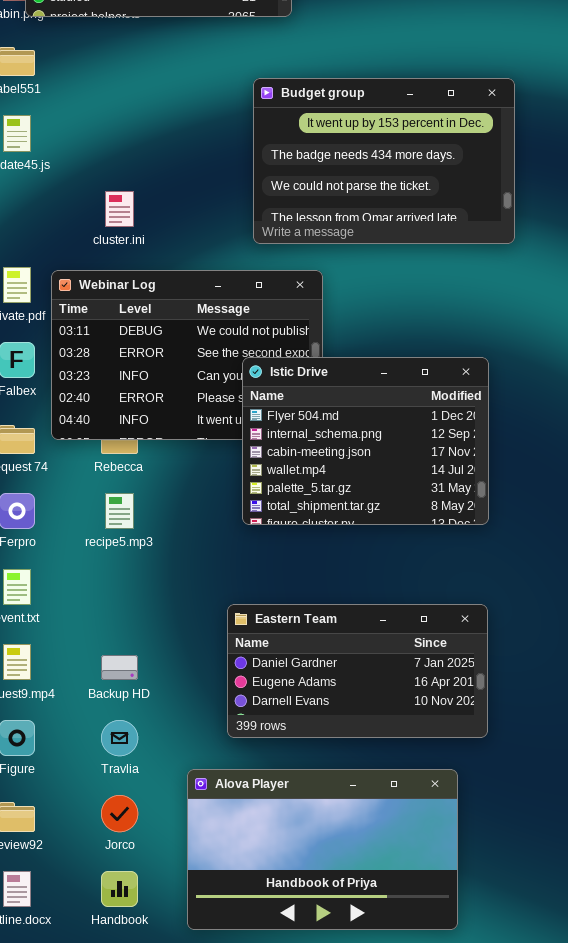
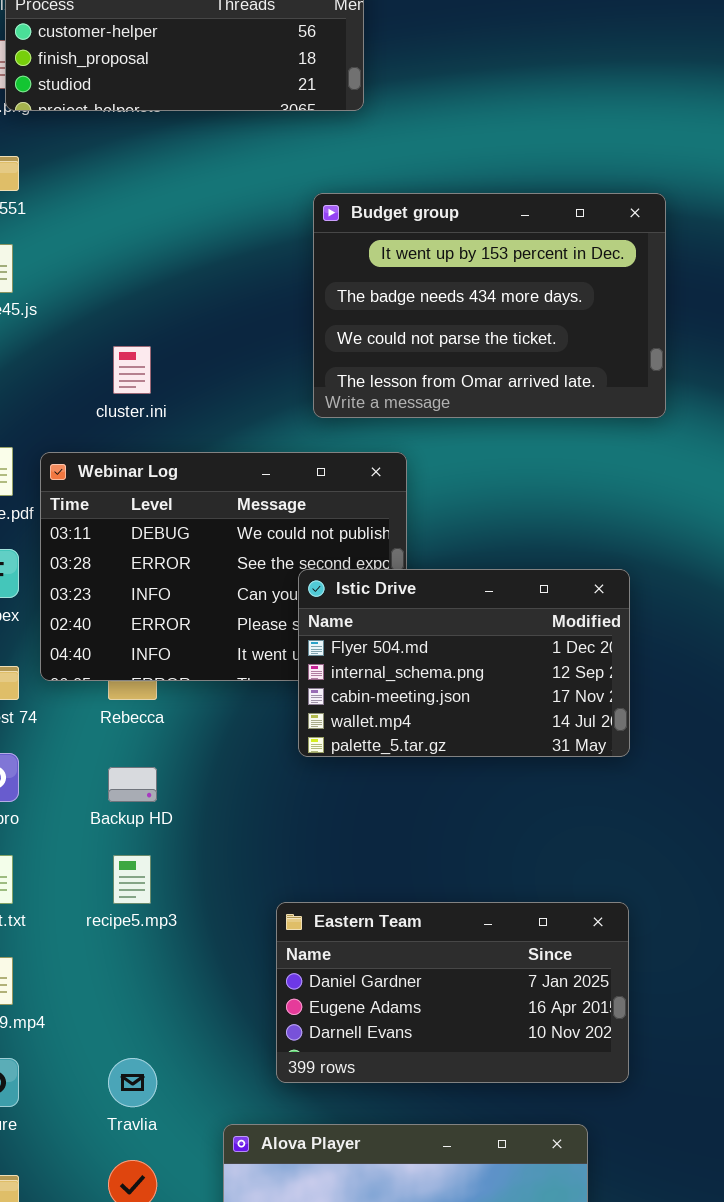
Istic Drive: [242,357,489,525] -> [298,569,630,757], resized
recipe5.mp3: [105,493,134,529] -> [113,855,151,904], moved
Backup HD: [101,655,138,680] -> [108,767,157,802], moved

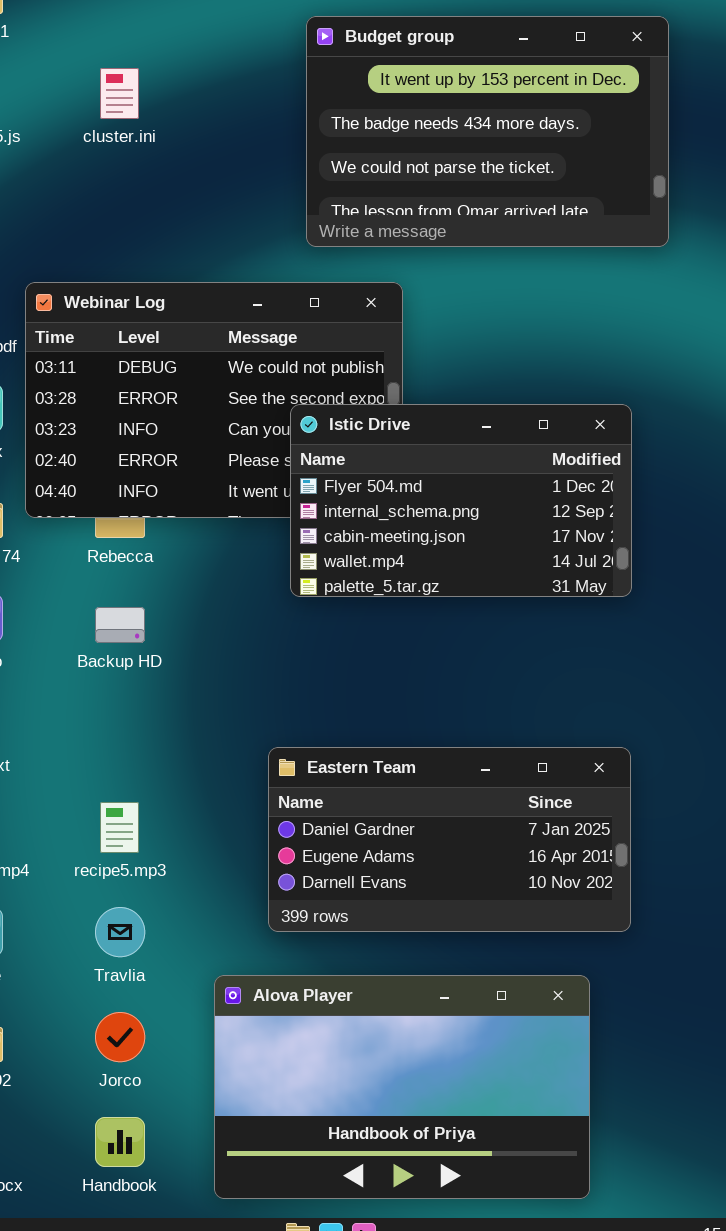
cluster.ini: [113,346,151,394] -> [100,68,139,119], moved
recipe5.mp3: [113,855,151,904] -> [100,802,139,853], moved

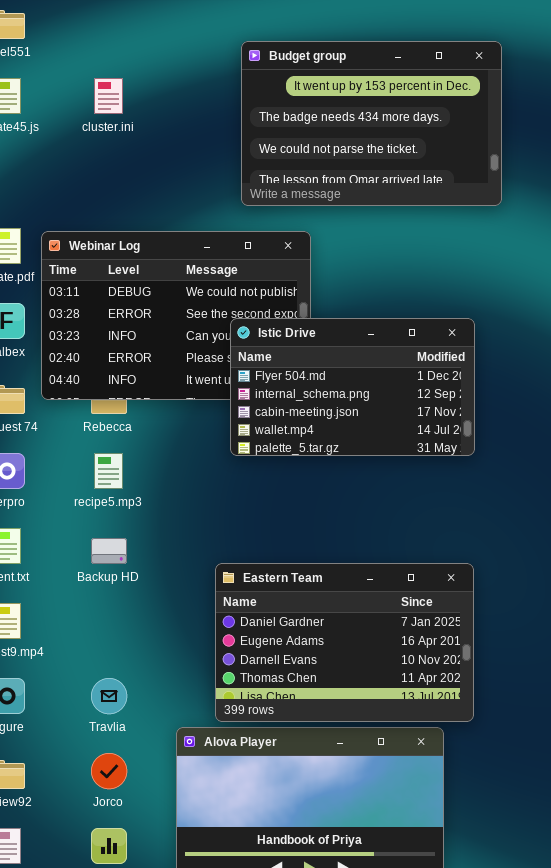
Backup HD: [95,607,145,643] -> [91,538,127,564], moved
Eastern Team: [268,747,631,932] -> [215,563,474,722], resized
recipe5.mp3: [100,802,139,853] -> [94,453,123,489], moved

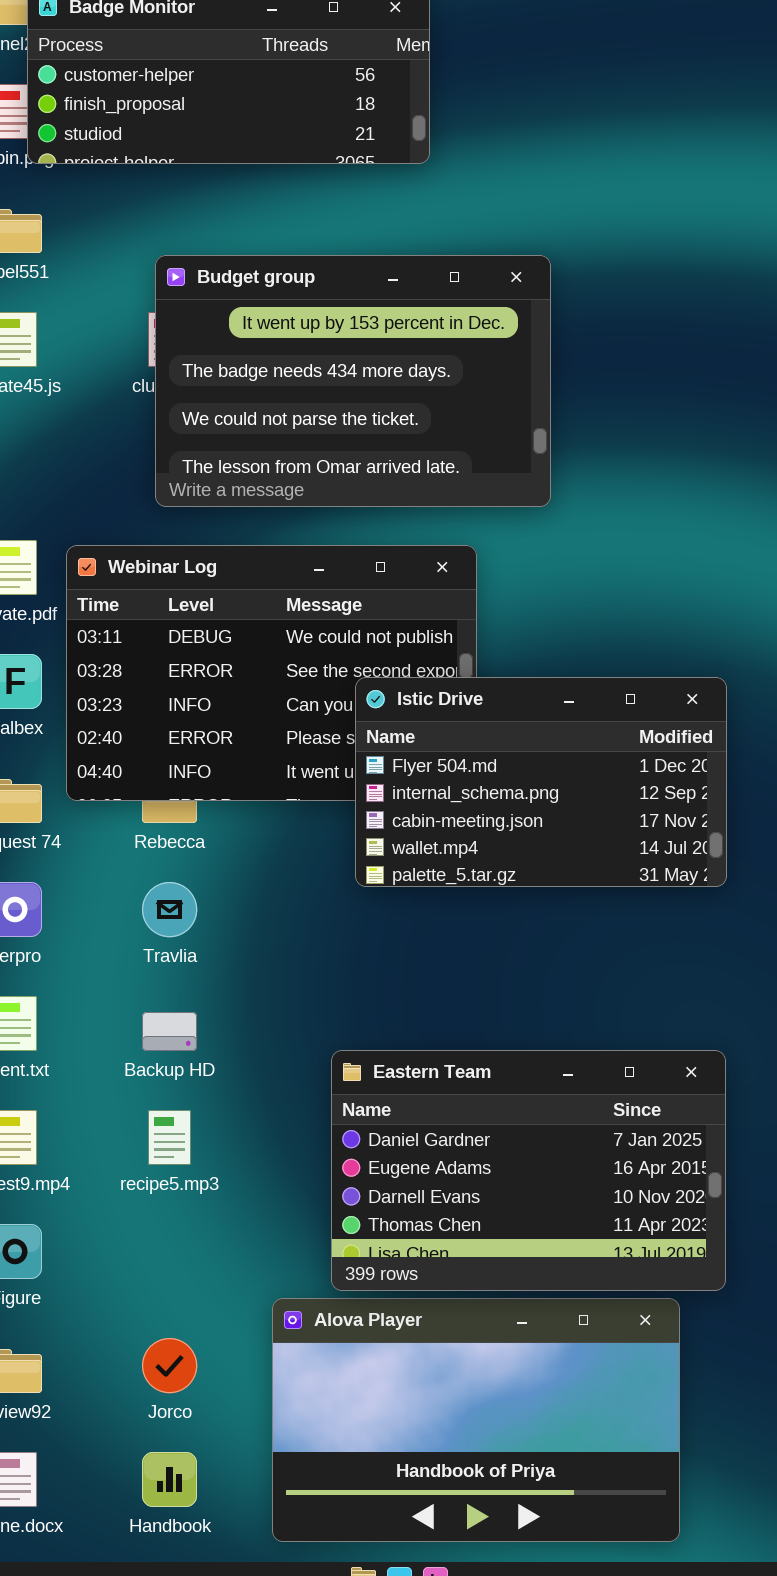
Budget group: [241,41,502,206] -> [155,255,551,507], moved
recipe5.mp3: [94,453,123,489] -> [148,1110,191,1165], moved
Travlia: [91,678,127,714] -> [142,882,197,937], moved

